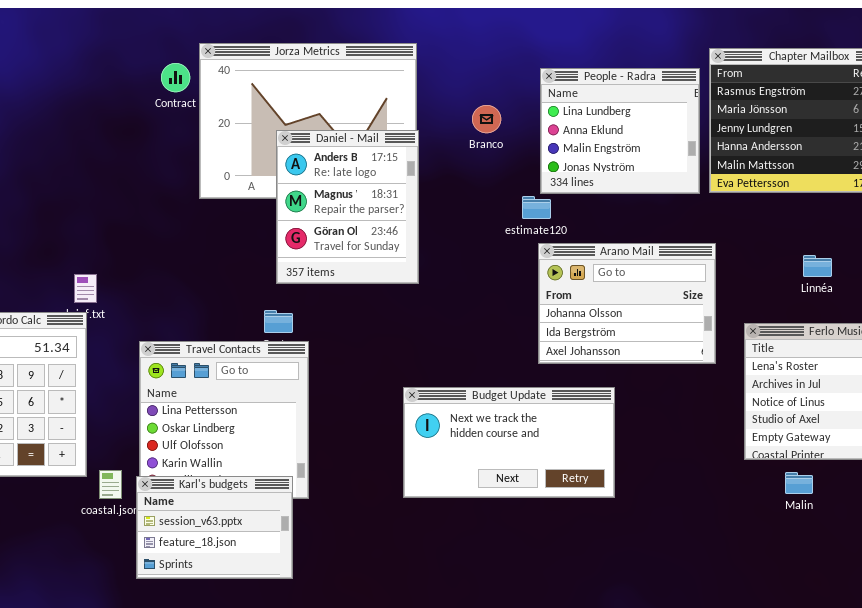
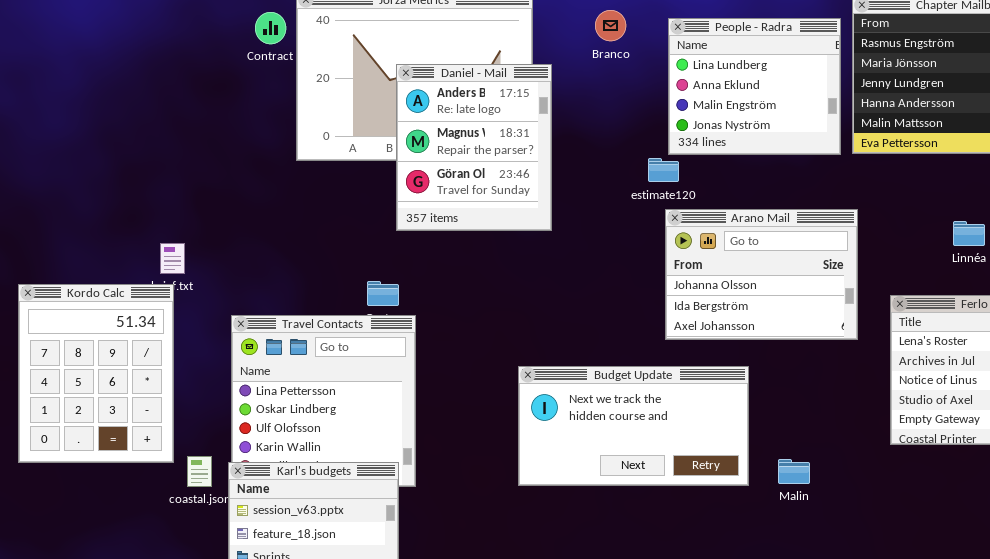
Branco: [472,105,501,133] -> [595,10,626,41], moved
Daniel - Mail: [276,130,419,284] -> [396,64,552,231], moved
Malin: [785,472,813,494] -> [778,459,810,484], moved

